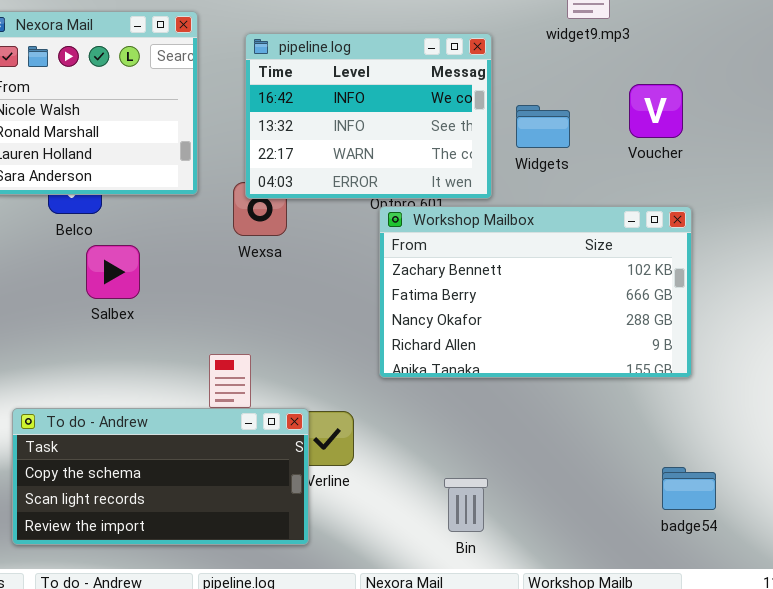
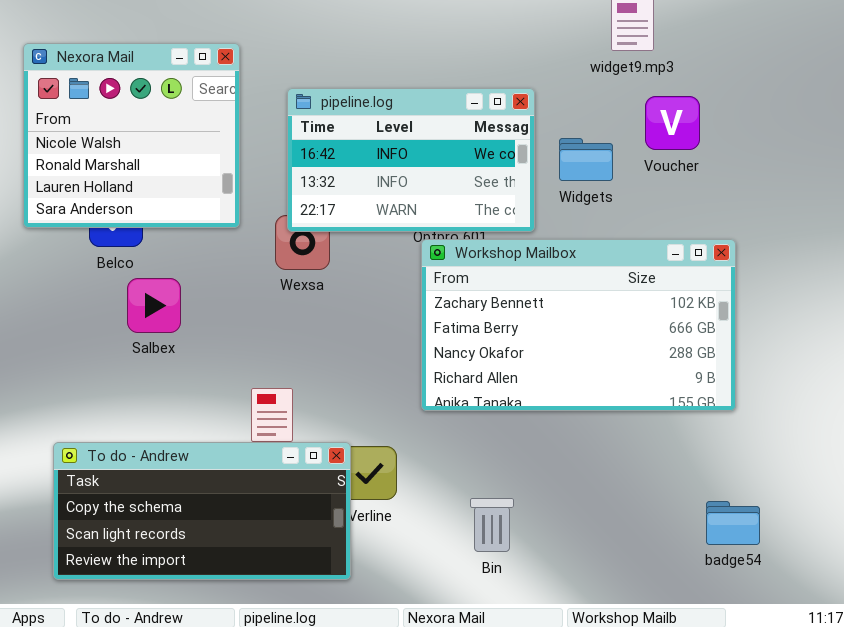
pipeline.log: [245,33,492,199] -> [287,88,535,232], resized
Voucher: [629,84,683,138] -> [645,96,700,150], moved
Bin: [444,478,488,532] -> [470,498,514,552], moved

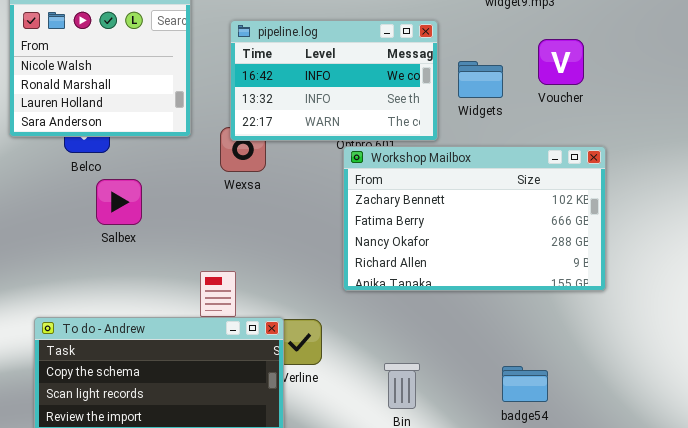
Voucher: [645,96,700,150] -> [538,39,584,85], moved
badge54: [706,501,760,545] -> [502,366,548,402], moved

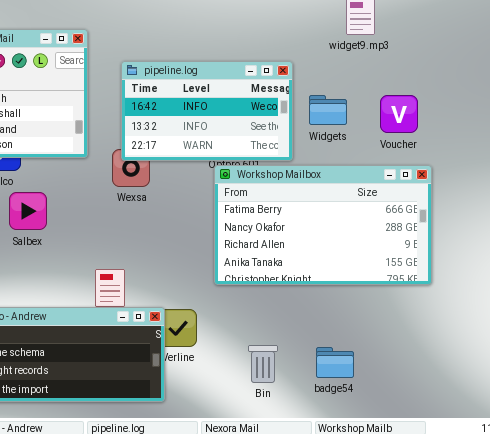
Voucher: [538,39,584,85] -> [380,95,418,133], moved
Workshop Mailbox: [343,146,606,291] -> [214,165,432,285], scrolled down 1 row
badge54: [502,366,548,402] -> [316,347,354,378], moved

